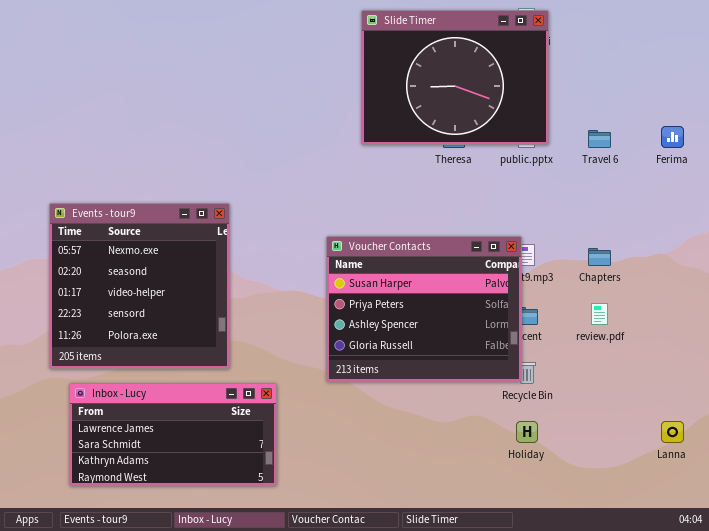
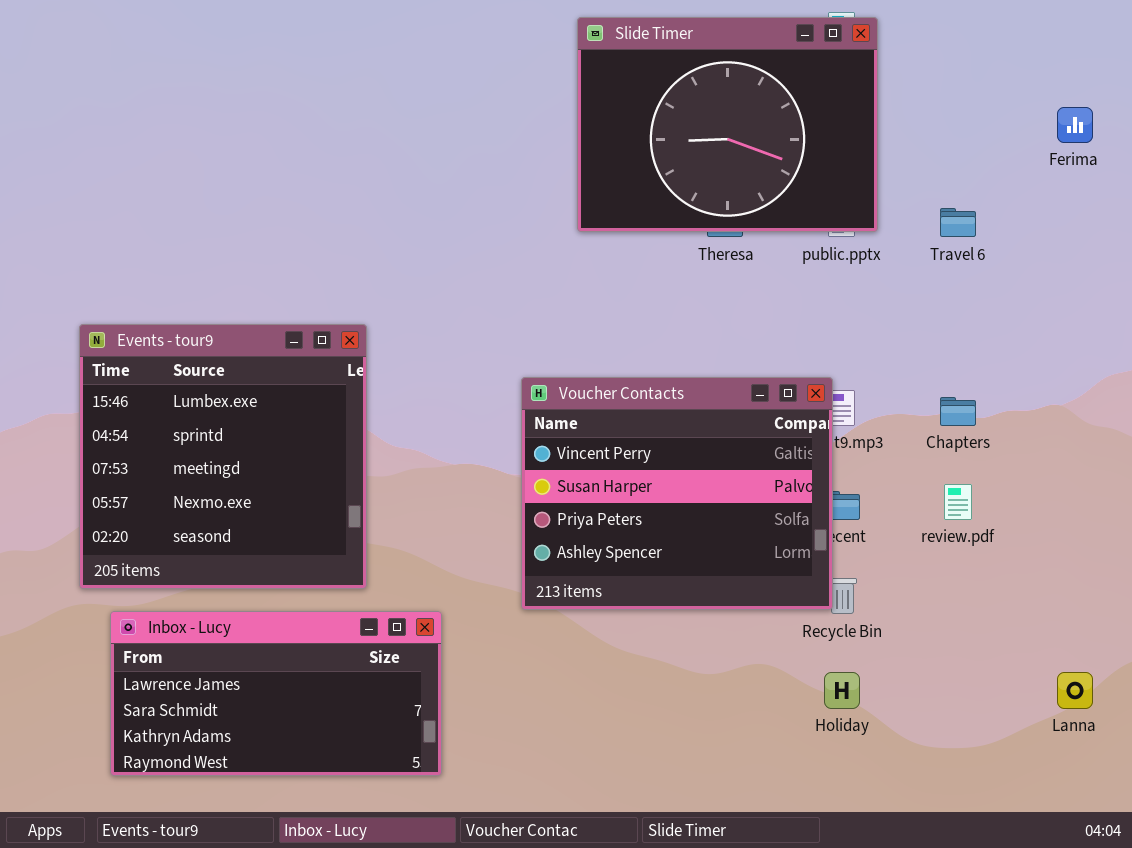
Ferima: [661,126,684,148] -> [1057,107,1093,143], moved
Events - tour9: [49,203,230,369] -> [79,324,367,589], scrolled up 3 rows
Voucher Contacts: [326,236,522,382] -> [521,377,833,610], scrolled up 1 row

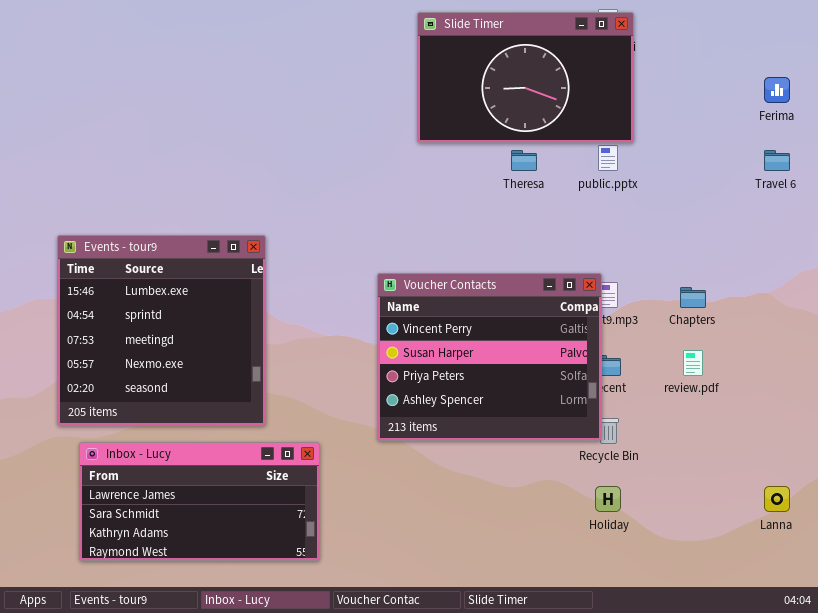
Slide Timer: [577,17,878,232] -> [417,12,634,143], resized
Travel 6: [940,208,976,237] -> [764,150,790,171], moved

